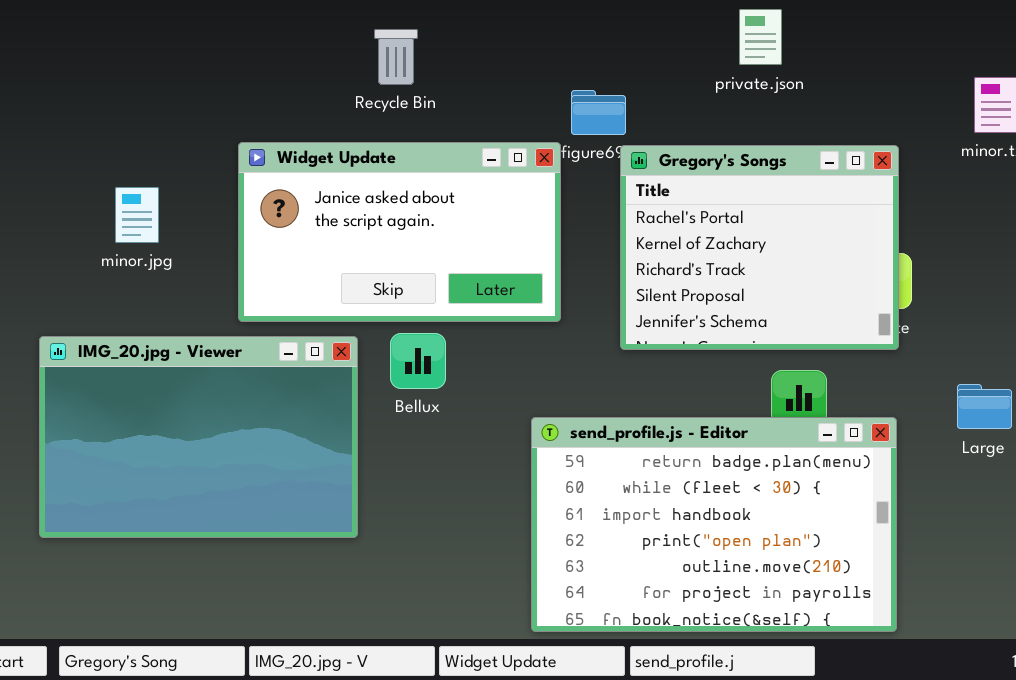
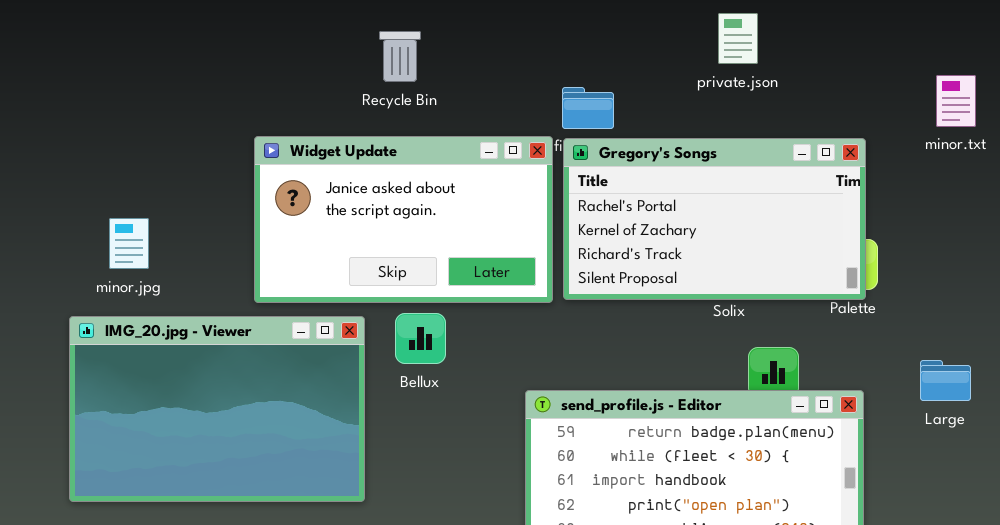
Gregory's Songs: [620,145,899,350] -> [563,138,866,300], resized
minor.jpg: [115,187,159,243] -> [109,218,149,269], moved

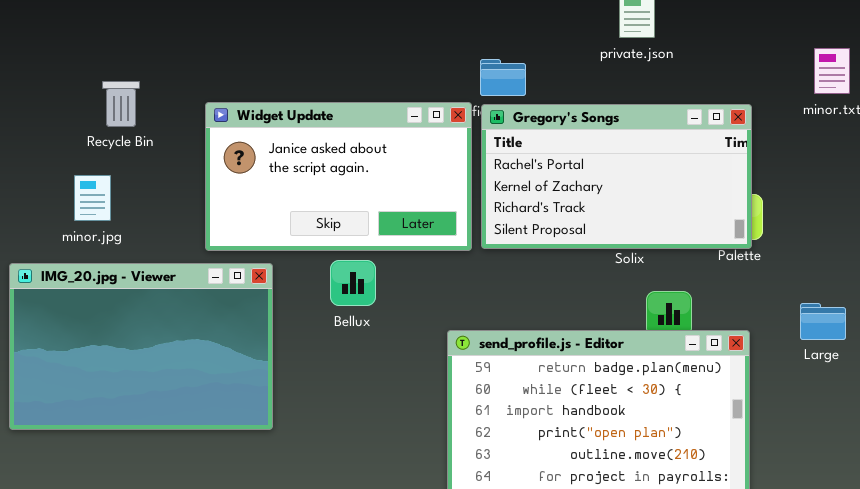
Recycle Bin: [379,31,421,82] -> [102,81,140,127], moved
IMG_20.jpg - Viewer: [69,316,365,502] -> [9,263,273,430], moved

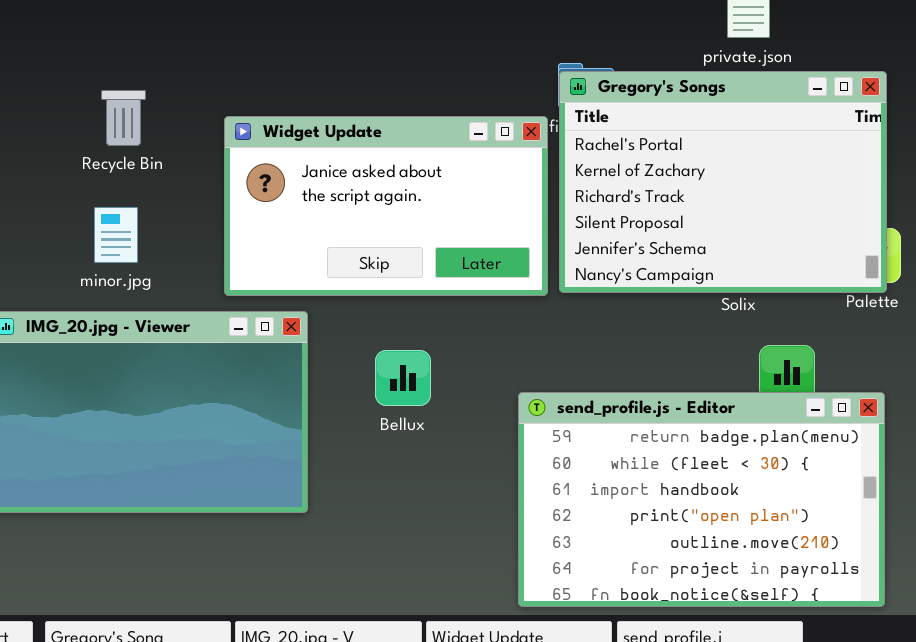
Gregory's Songs: [481,104,752,249] -> [559,71,887,293], resized
minor.jpg: [74,175,111,221] -> [94,207,138,263], moved
Bellux: [330,260,376,306] -> [375,350,431,406], moved

